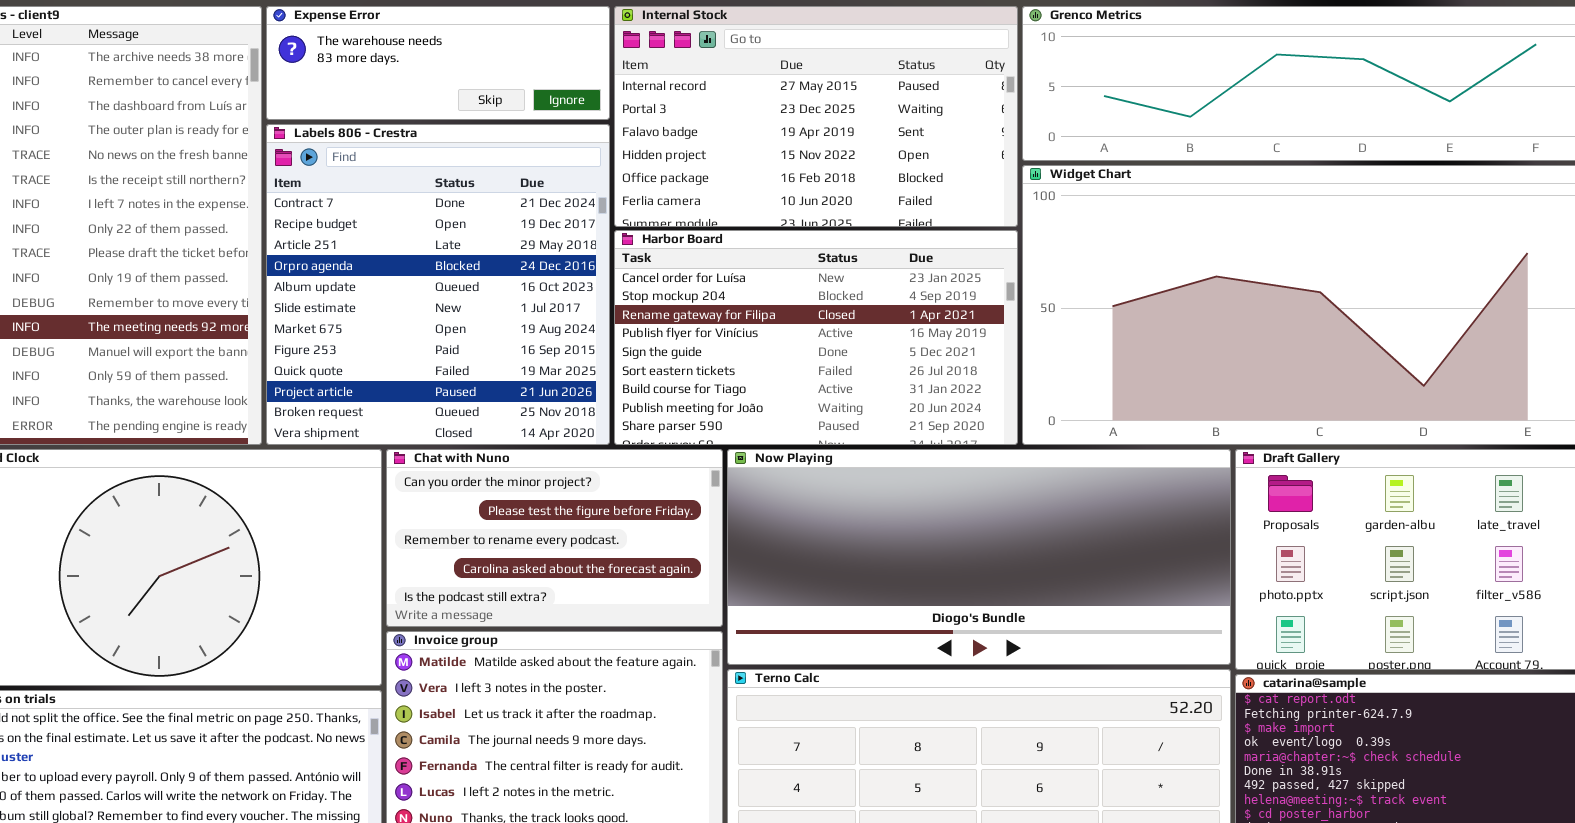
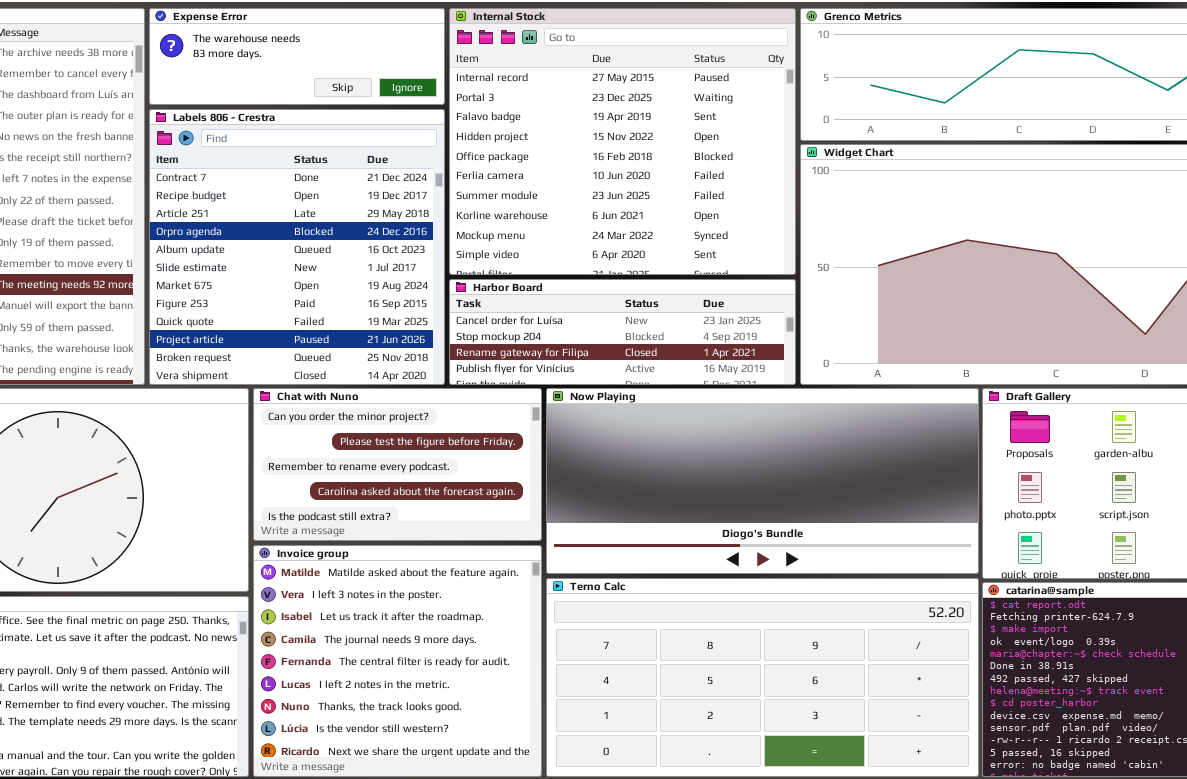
Internal Stock: [614,6,1018,227] -> [449,8,796,275], resized
Harbor Board: [614,230,1018,445] -> [449,279,796,385], resized

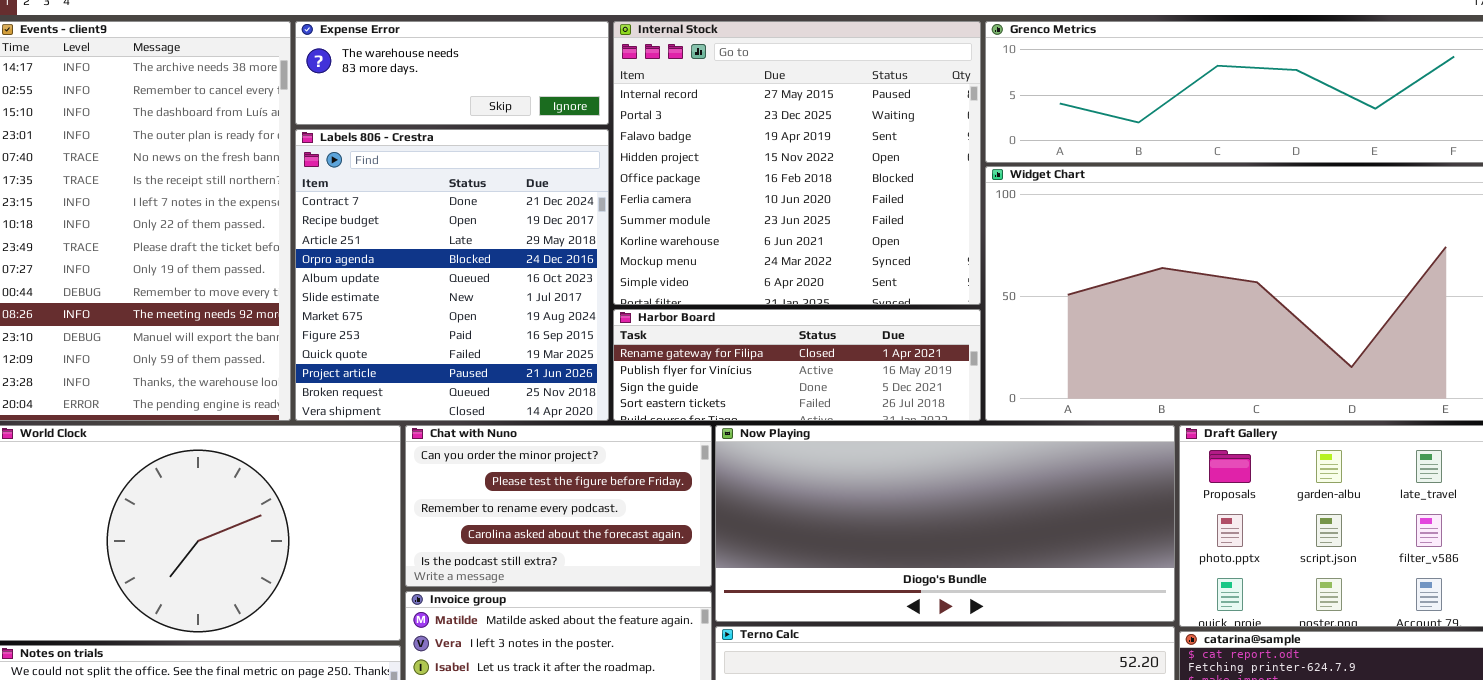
Harbor Board: [449,279,796,385] -> [613,309,981,421], scrolled down 2 rows

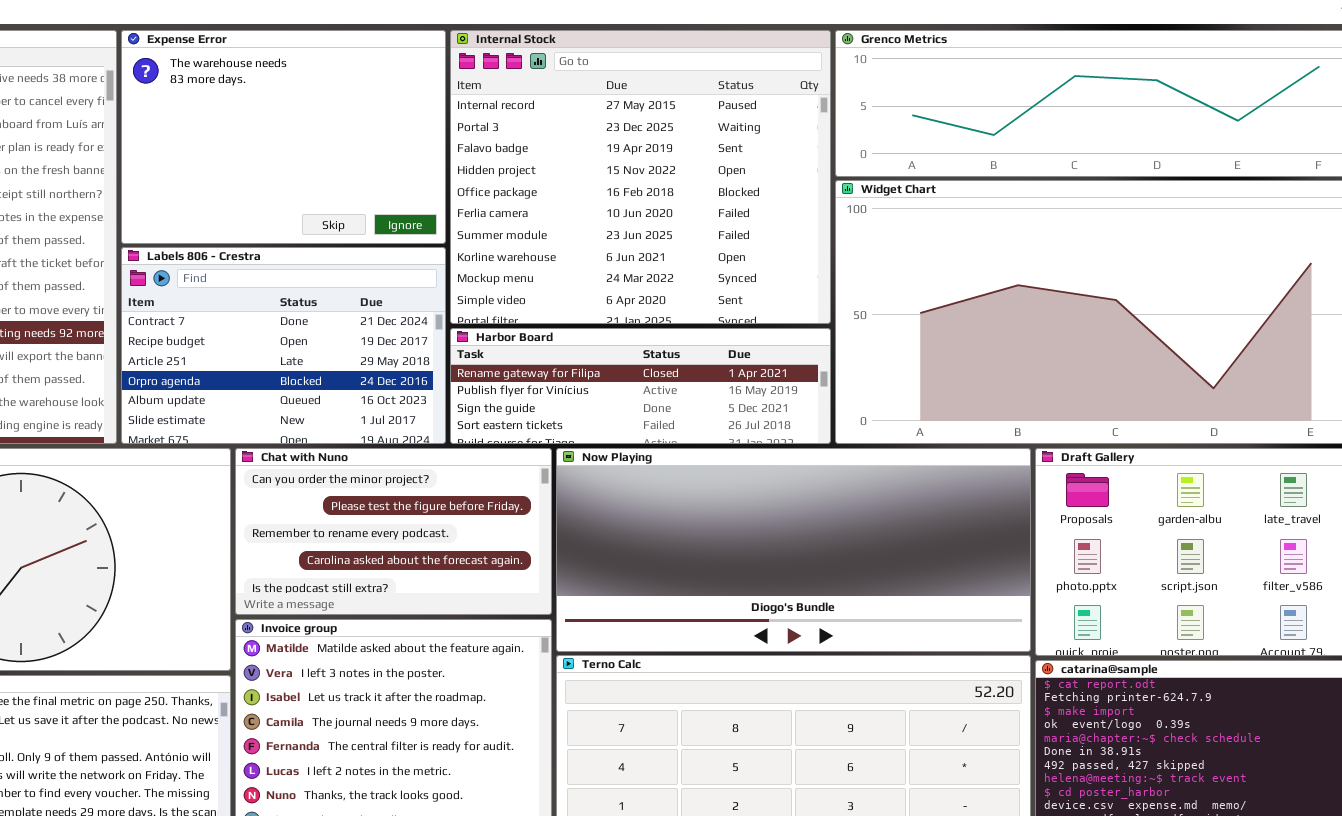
Expense Error: [295,21,609,125] -> [121,30,446,244], resized
Labels 806 - Crestra: [295,129,609,421] -> [121,247,446,444], resized

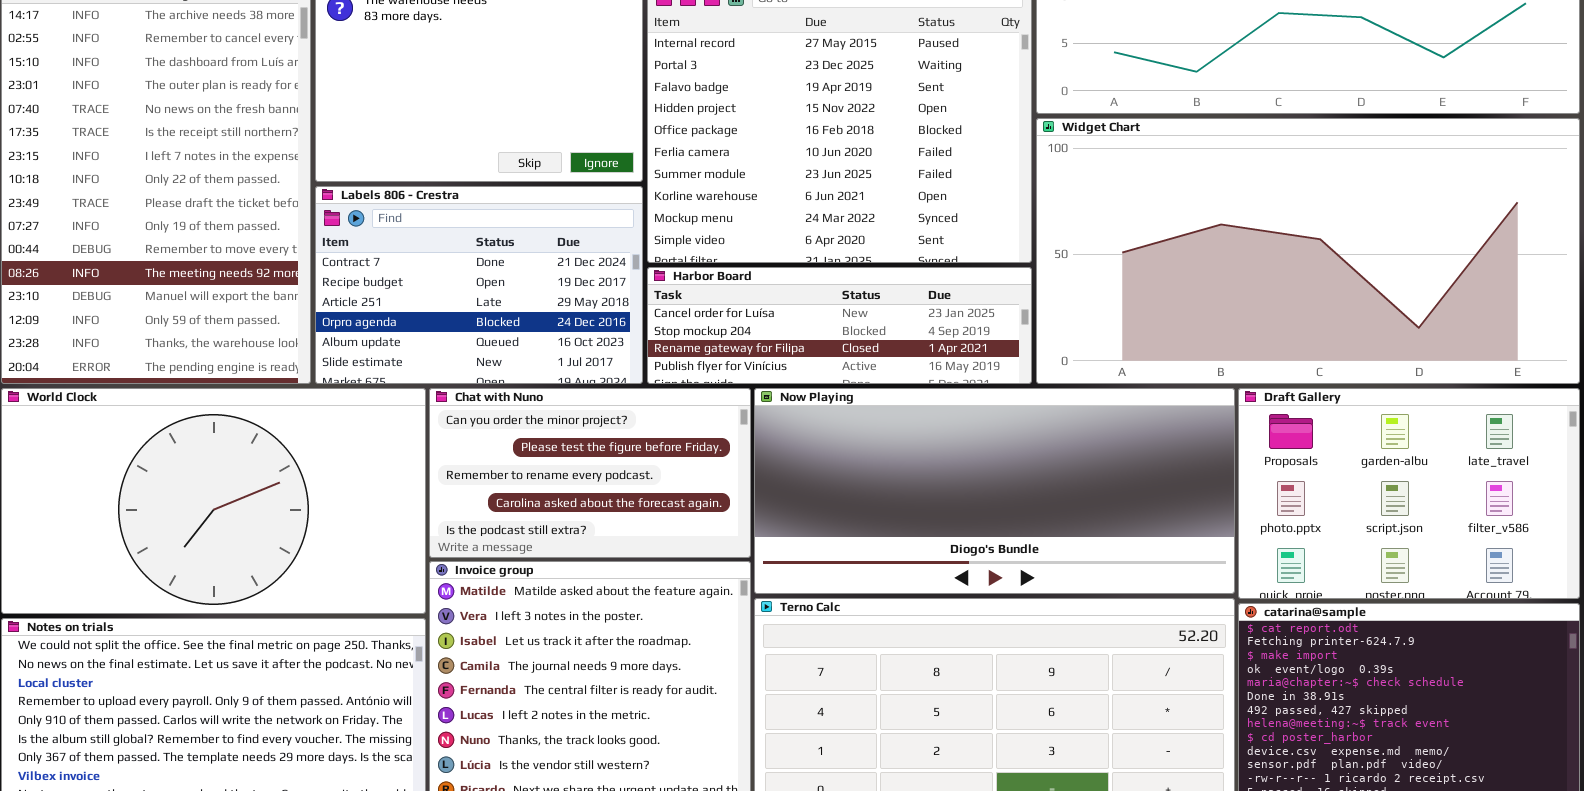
Harbor Board: [450,328,831,444] -> [647,267,1032,384], scrolled up 2 rows

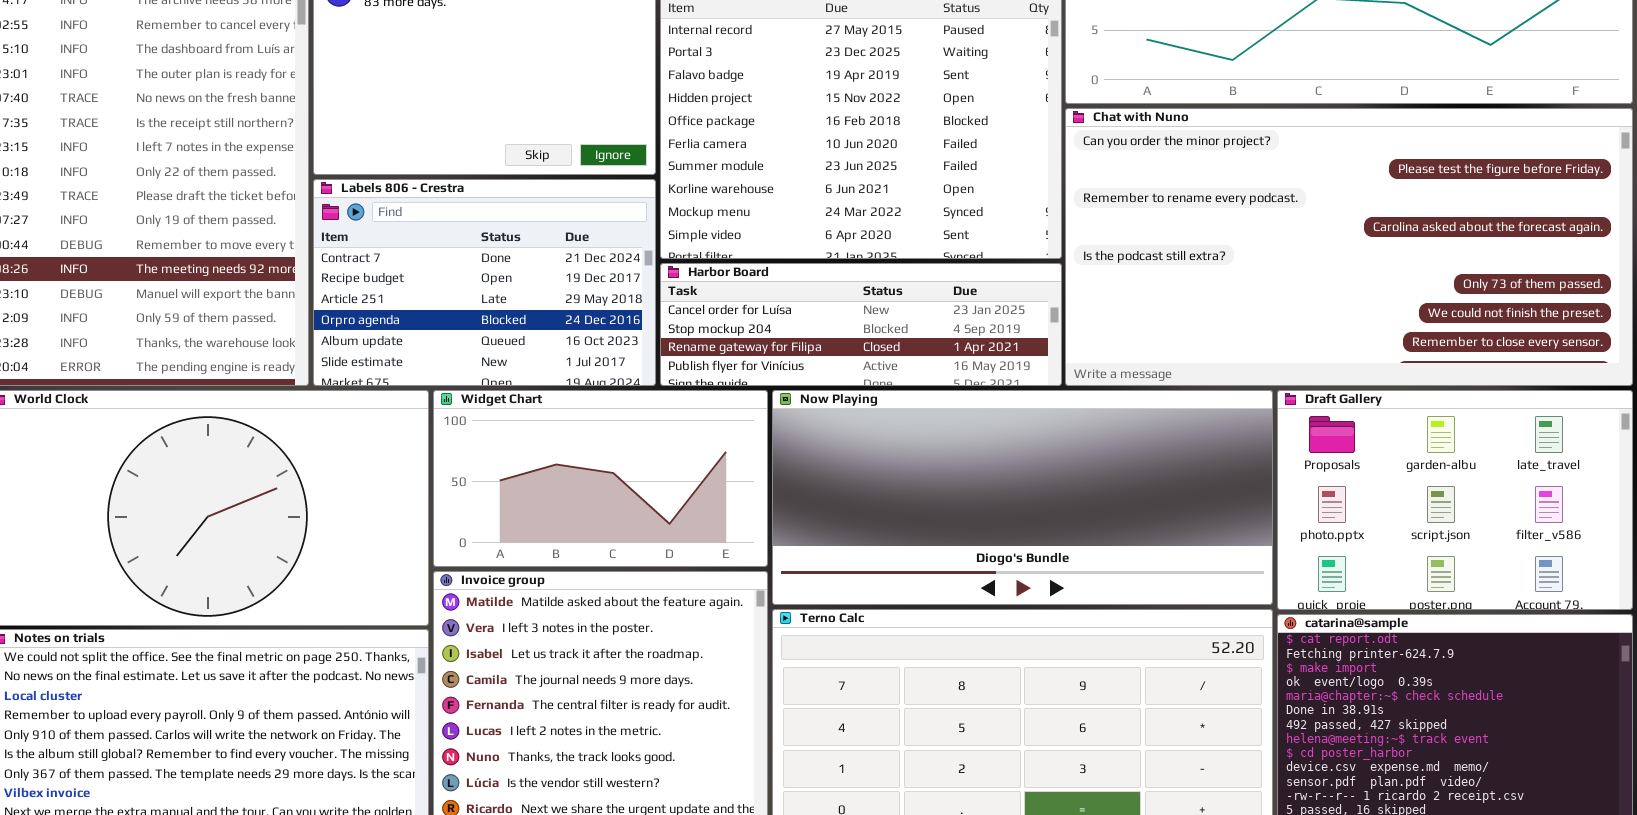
Widget Chart: [1036,118,1580,384] -> [433,390,768,567], moved, resized
Chat with Nuno: [429,388,751,558] -> [1065,108,1633,386], moved, resized

